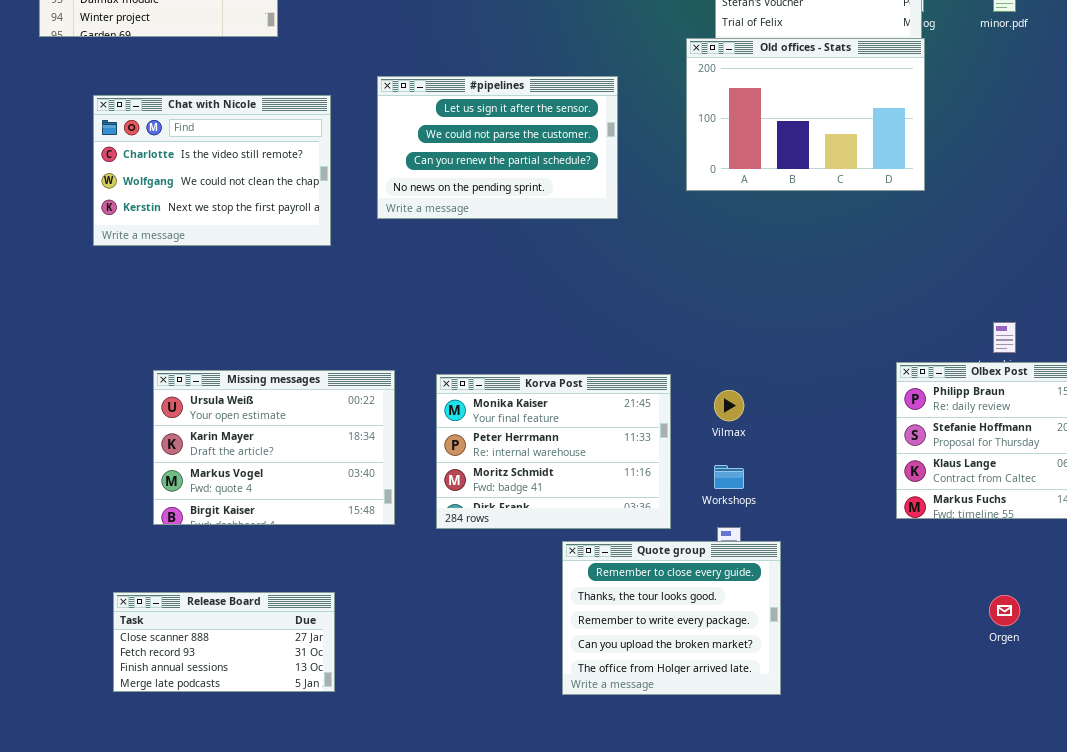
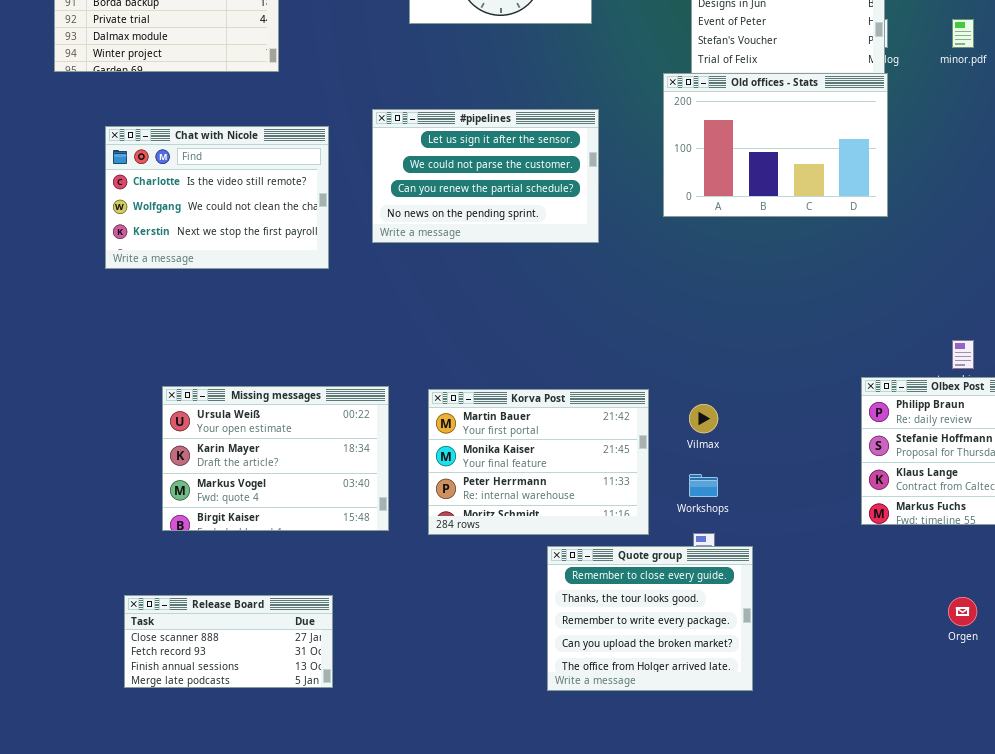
Korva Post: [436,374,671,529] -> [428,389,649,535], scrolled up 1 row

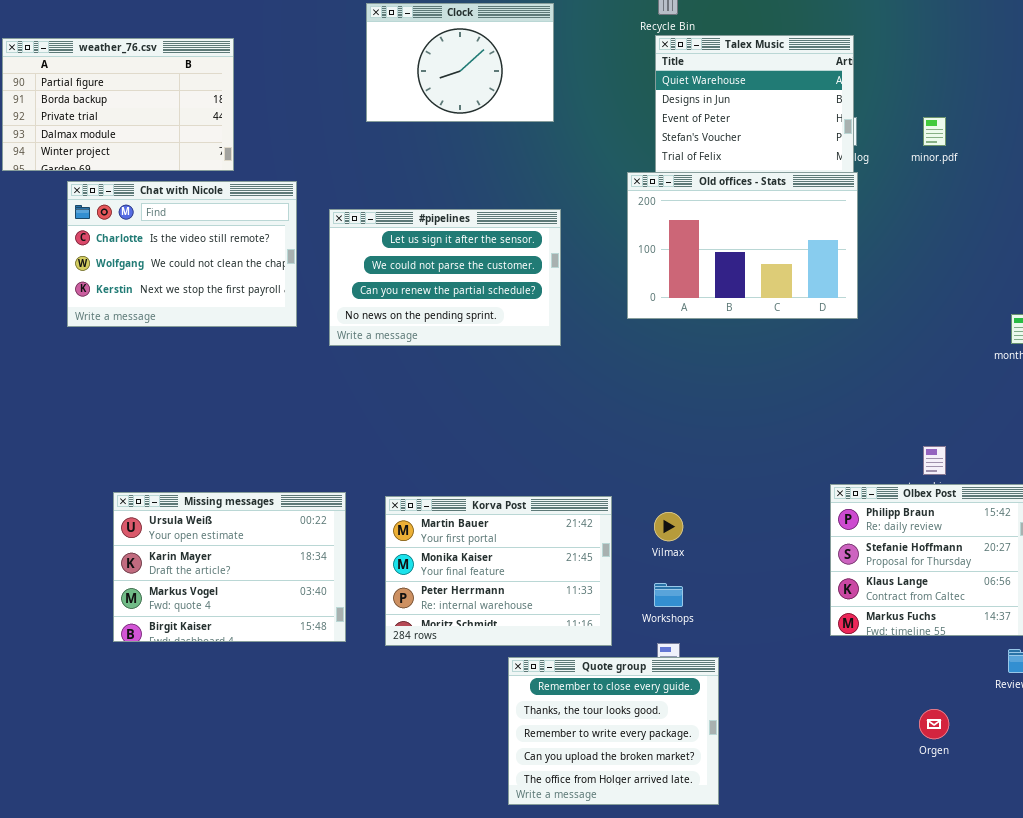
Chat with Nicole: [105,126,329,269] -> [67,181,297,327], moved
Release Board: [124,595,333,688] -> none, closed

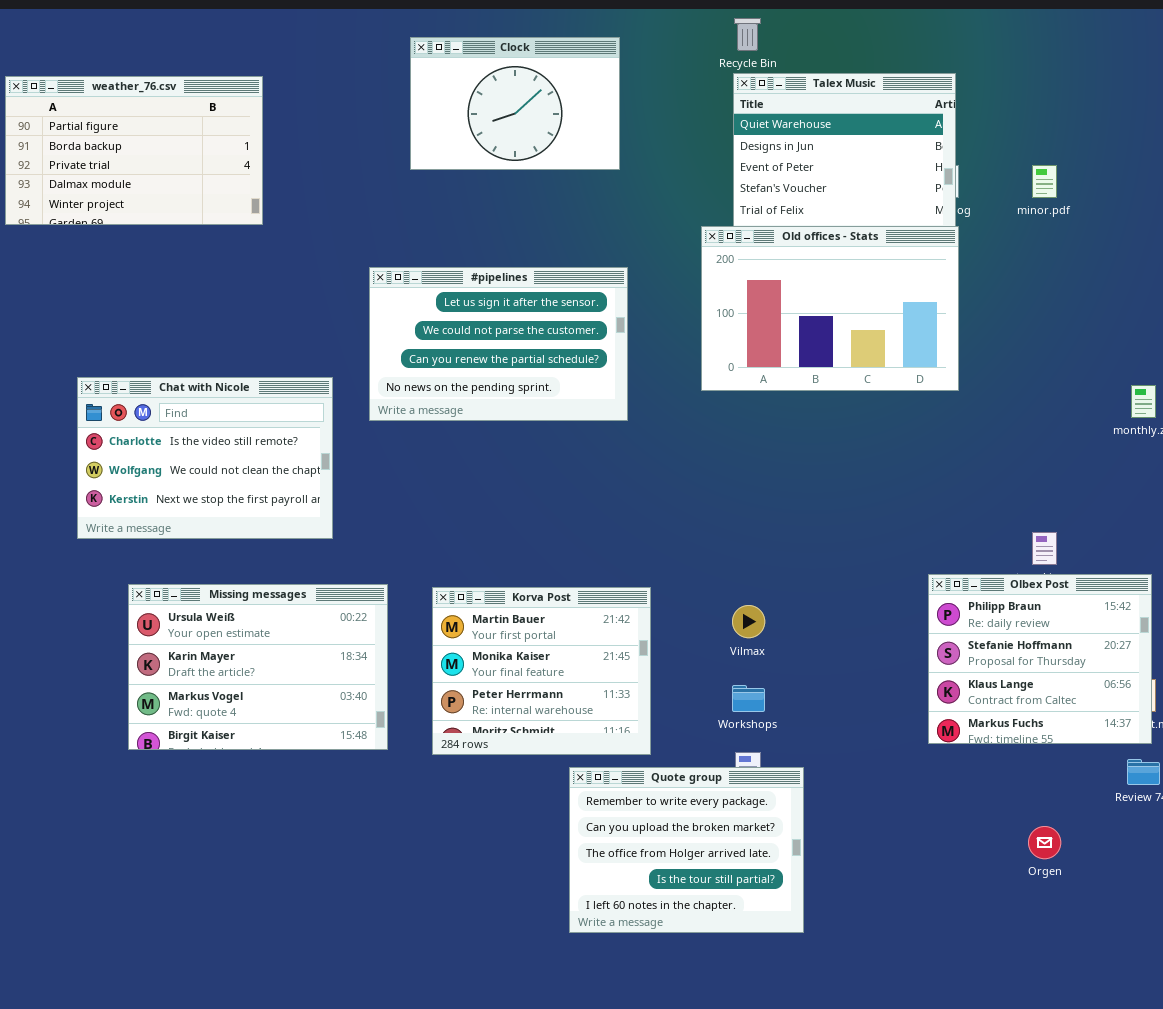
Chat with Nicole: [67,181,297,327] -> [77,377,333,539], moved
Korva Post: [385,496,612,646] -> [432,587,651,755], resized
Quote group: [508,657,719,805] -> [569,767,804,933], scrolled down 2 rows

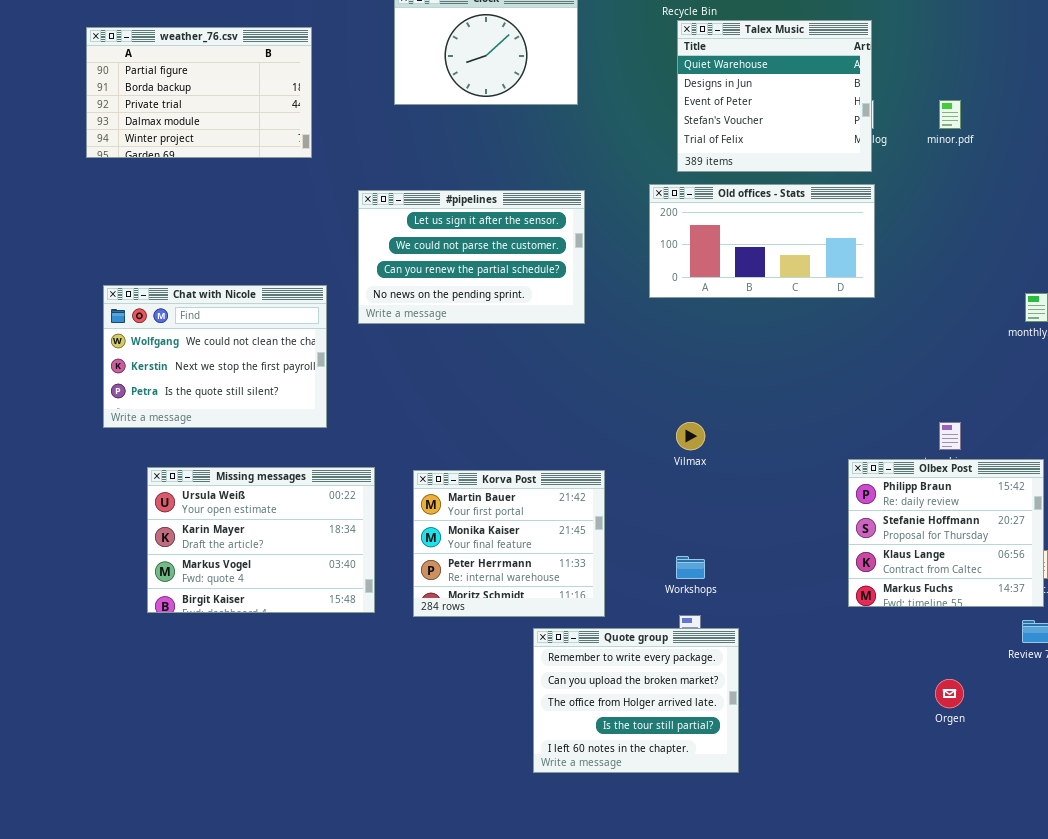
weather_76.csv: [5,76,263,225] -> [86,27,312,158], moved
Old offices - Stats: [701,226,959,391] -> [649,184,875,298], resized
Chat with Nicole: [77,377,333,539] -> [103,285,327,428], scrolled down 1 row
Vilmax: [732,605,765,638] -> [676,422,705,450], moved

